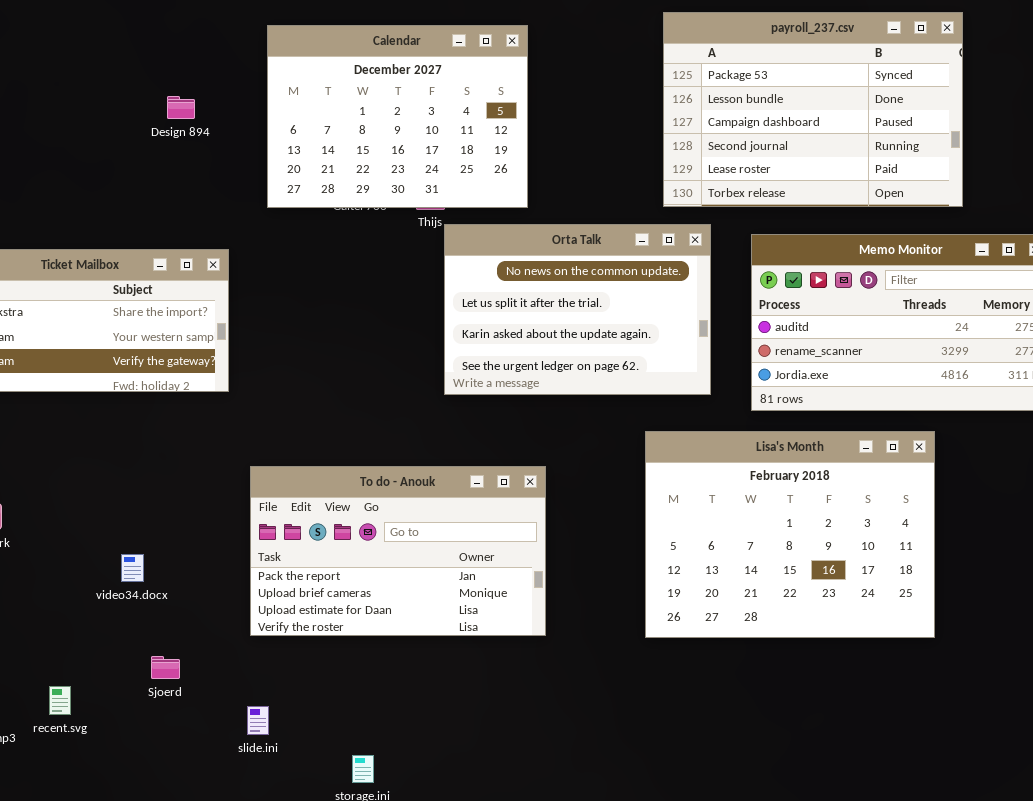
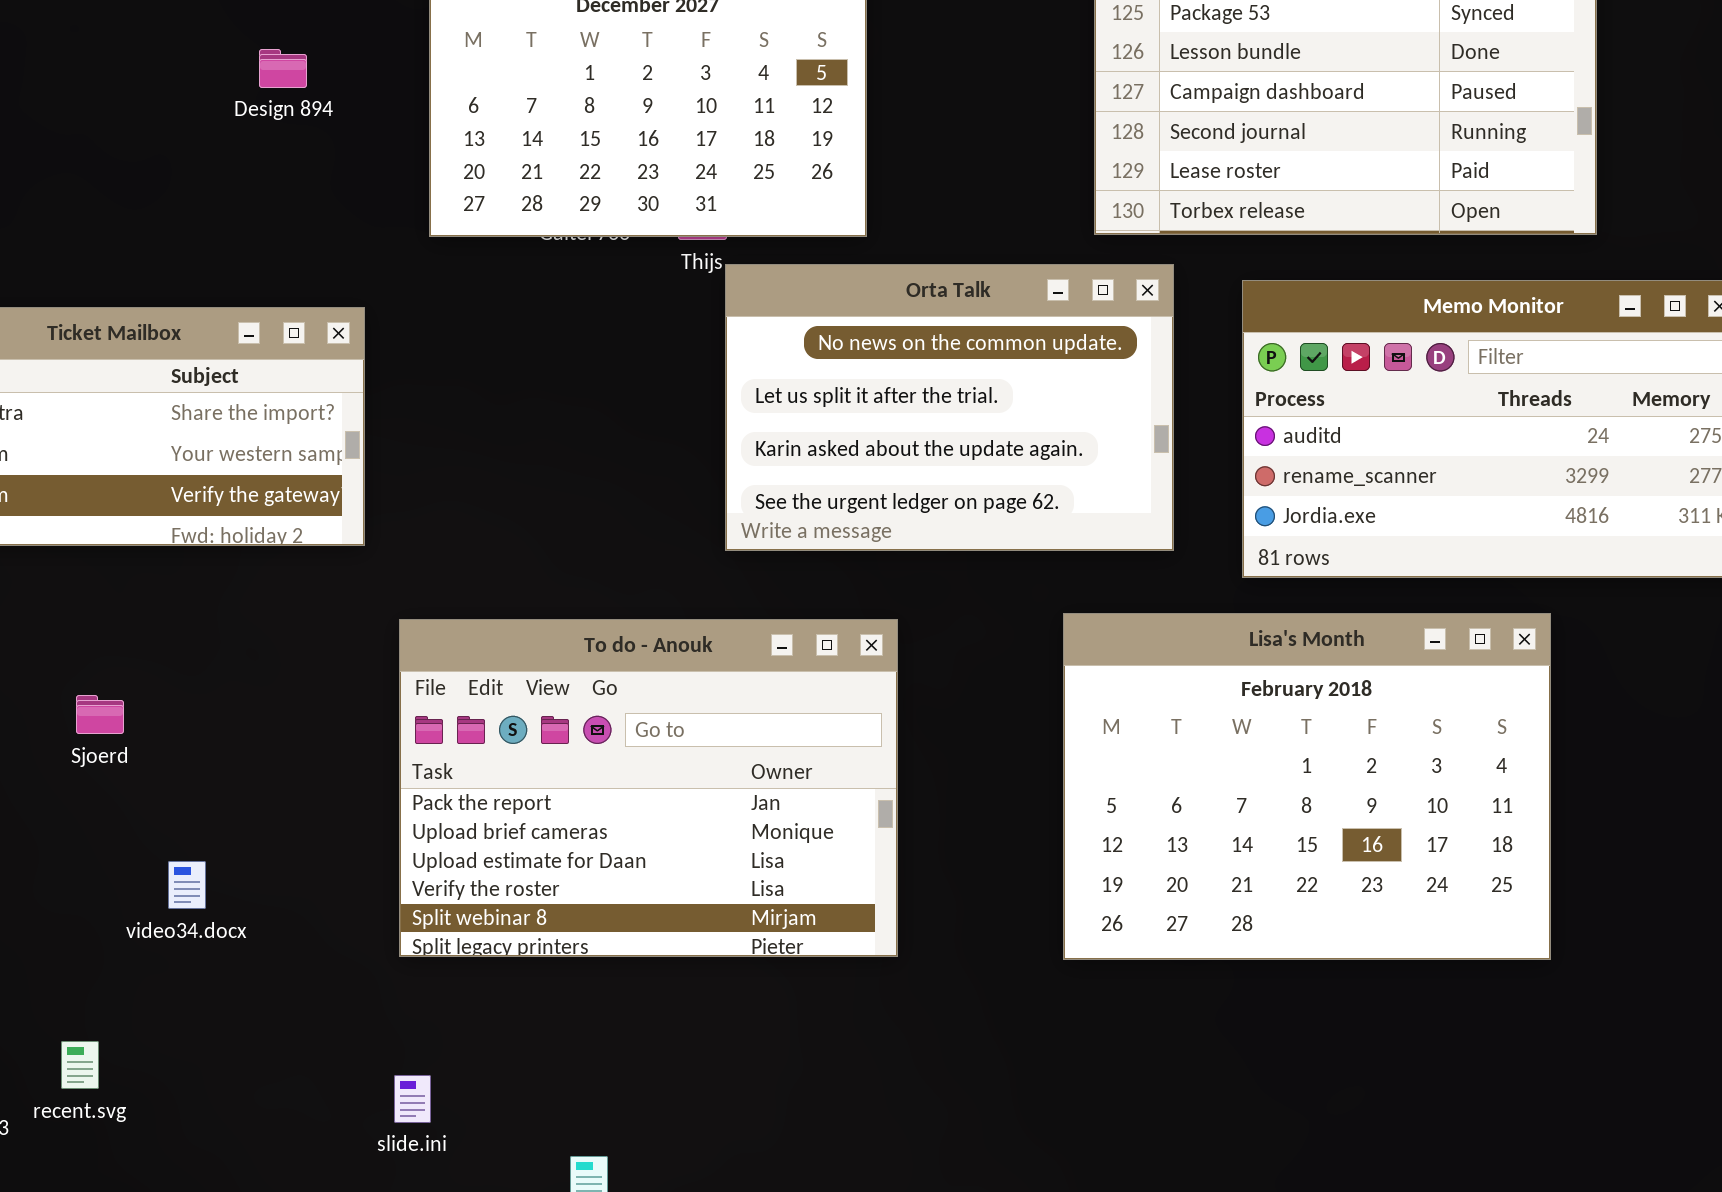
To do - Anouk: [250,466,546,636] -> [399,619,898,957], resized
video34.docx: [121,554,144,582] -> [168,861,206,909], moved
Sjoerd: [151,656,180,679] -> [76,695,124,734], moved

